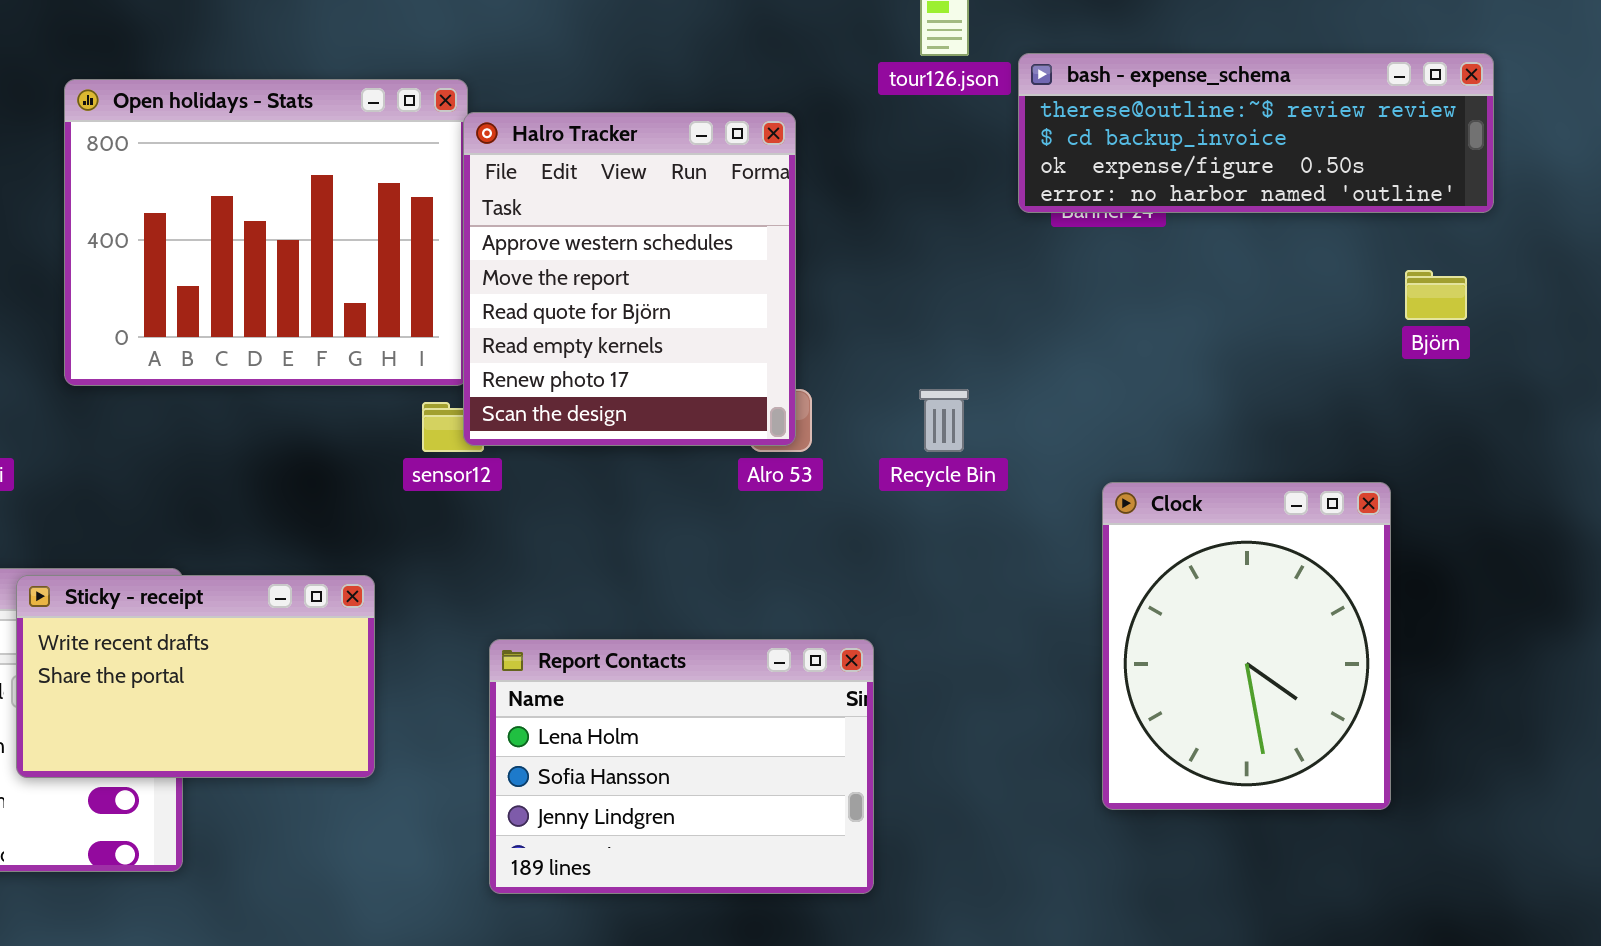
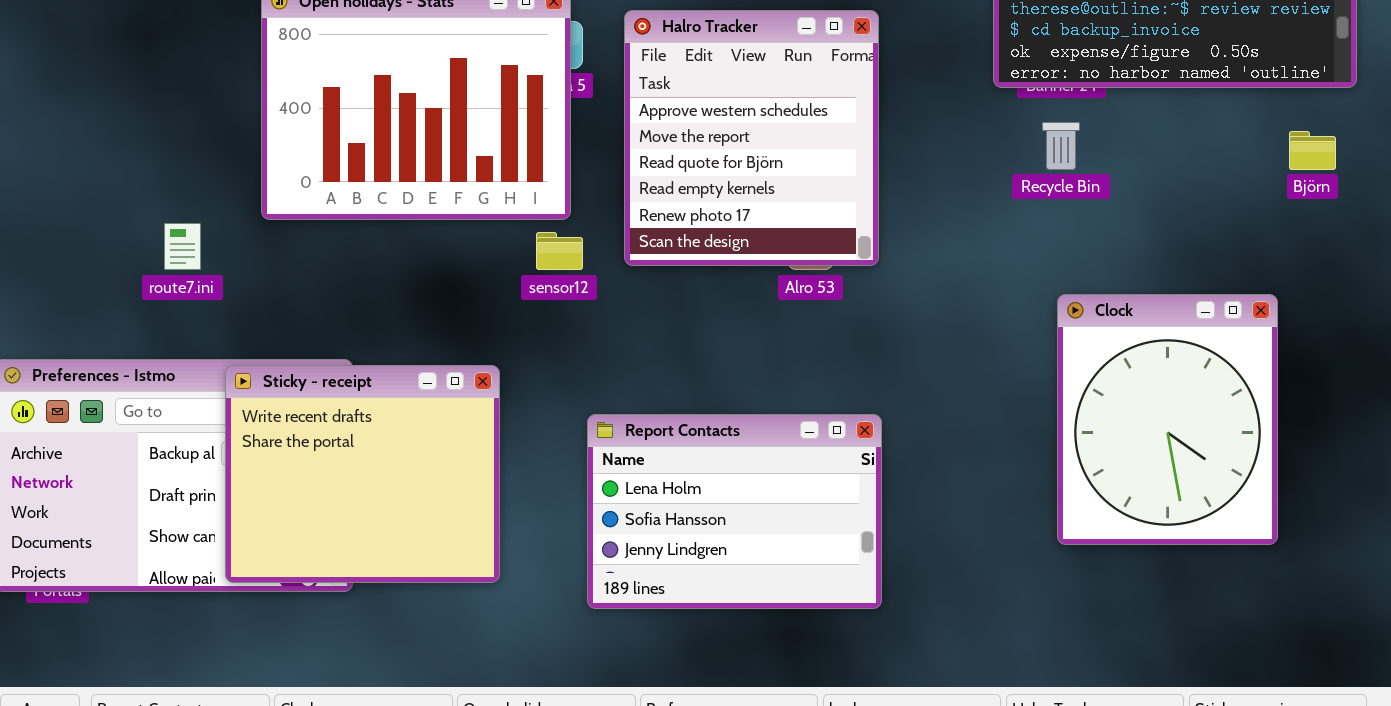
Halro Tracker: [463,112,796,446] -> [624,10,879,266], moved
Recycle Bin: [919,389,969,452] -> [1042,122,1080,170], moved
Sticky - receipt: [16,575,375,778] -> [225,365,500,583], resized

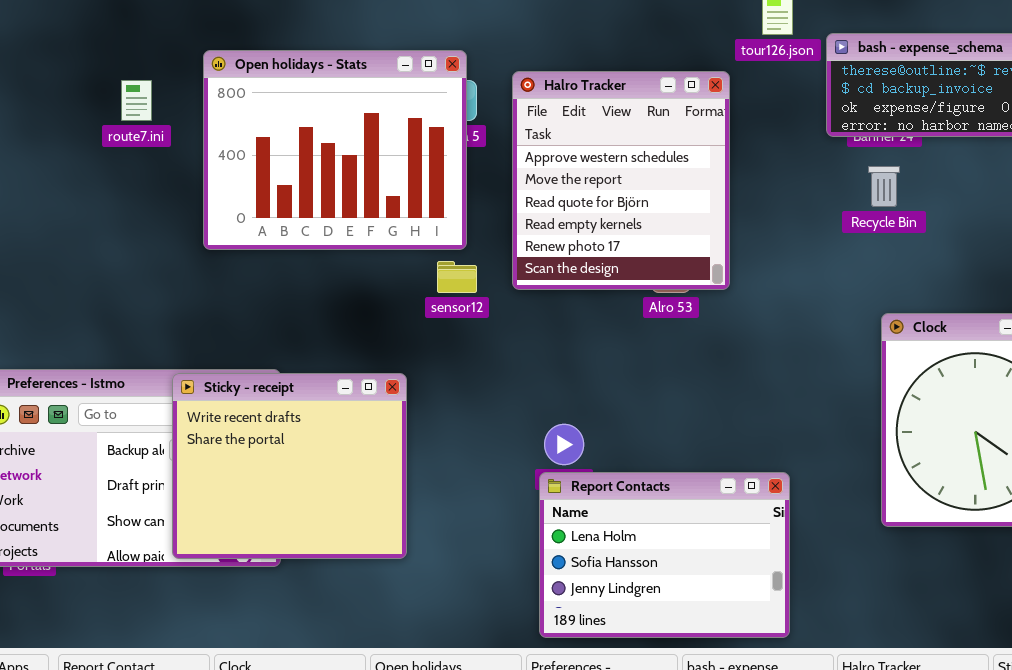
route7.ini: [164,223,201,270] -> [121,80,152,121], moved
Report Contacts: [587,414,882,609] -> [539,472,790,638], moved

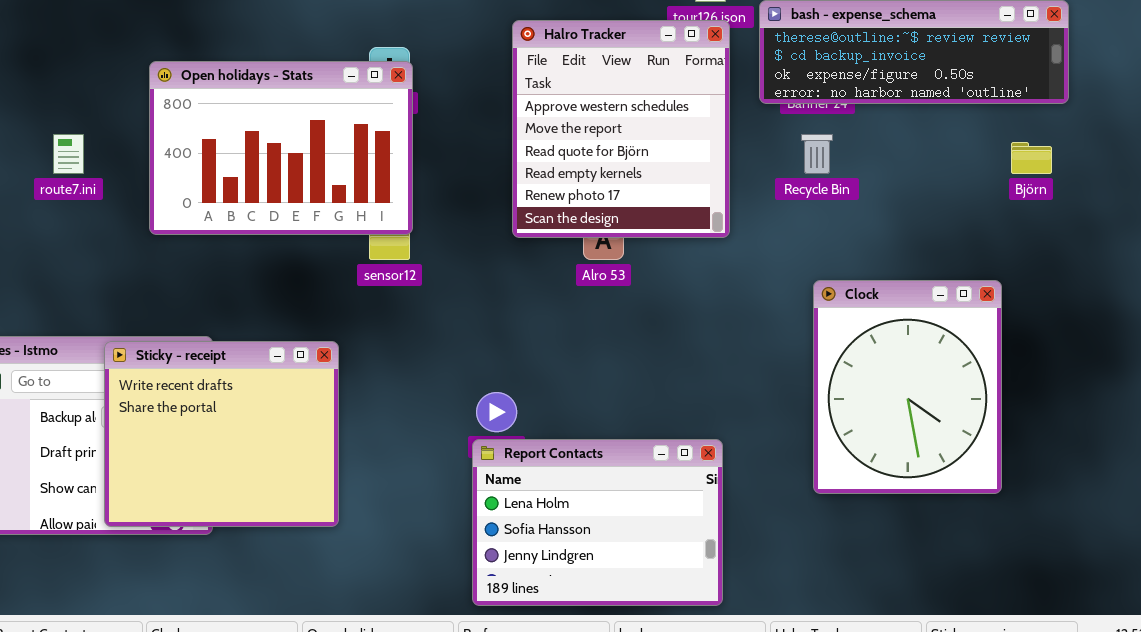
Open holidays - Stats: [203,50,467,250] -> [149,61,413,235], moved, resized
Halro Tracker: [512,71,730,290] -> [512,20,730,238], moved
route7.ini: [121,80,152,121] -> [53,134,84,174], moved

